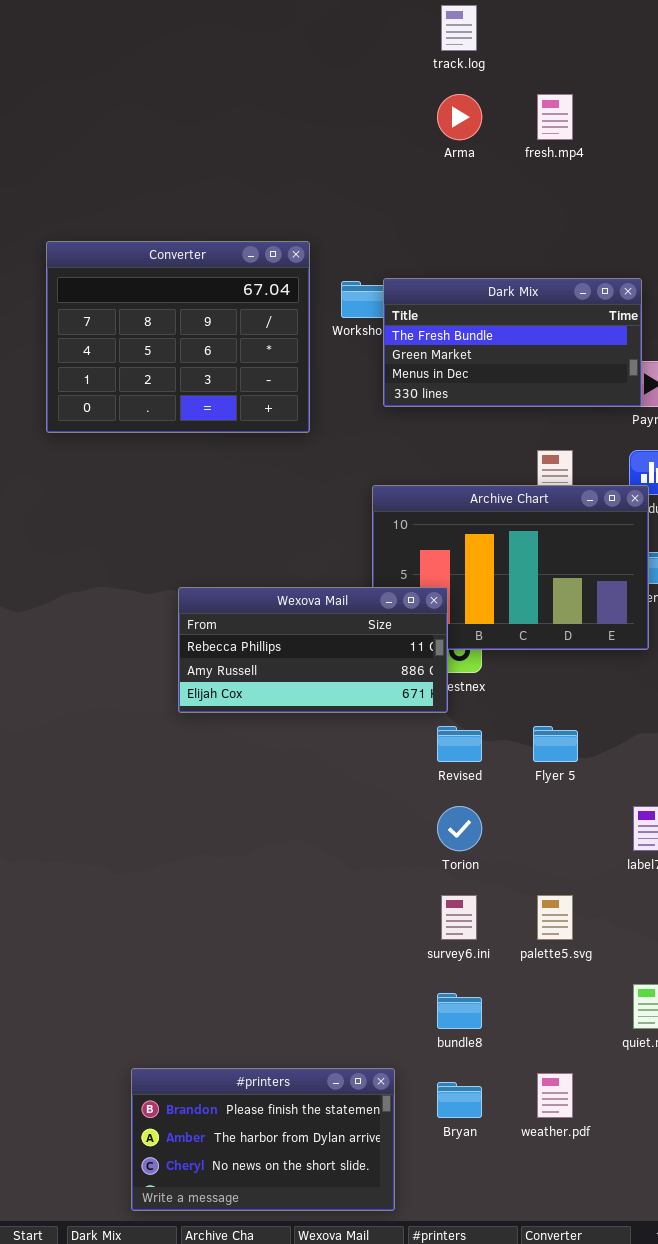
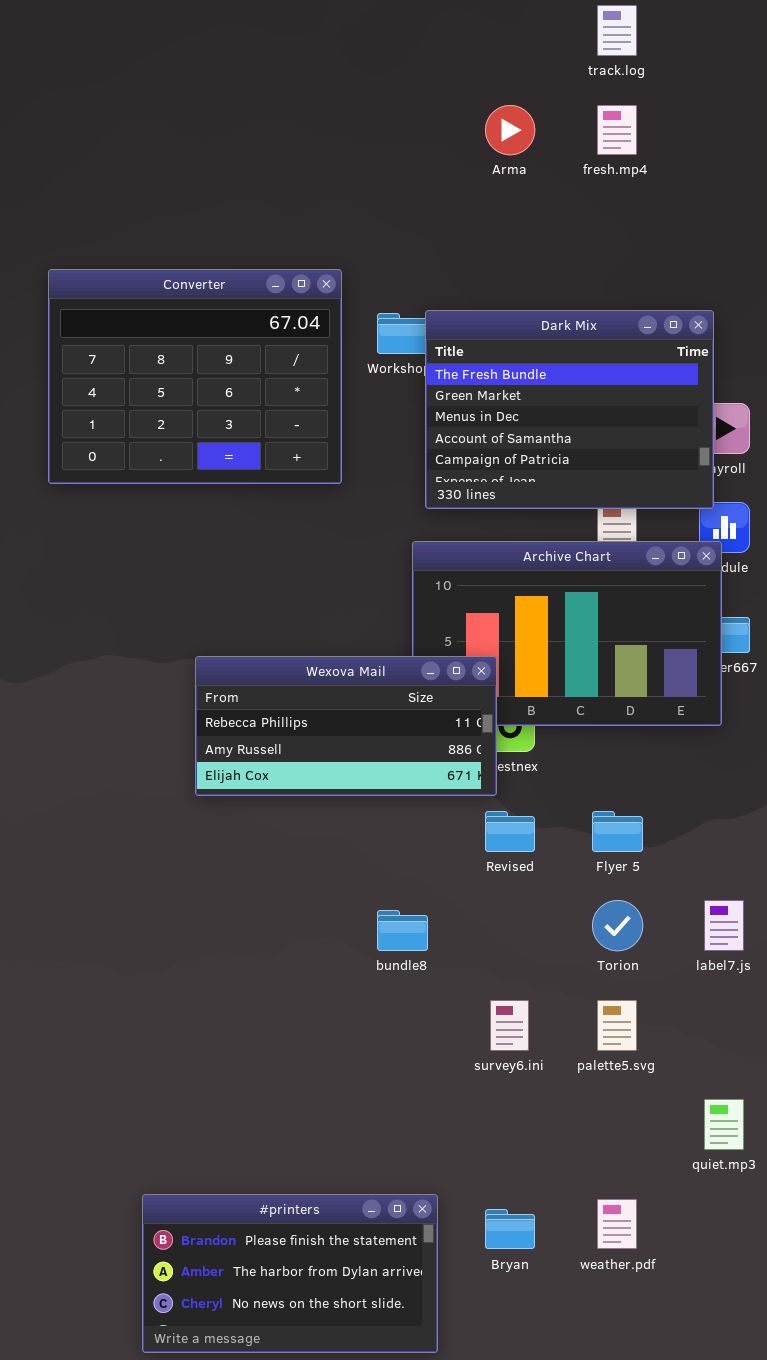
track.log: [441,5,477,51] -> [597,5,637,56], moved
Dark Mix: [383,278,642,407] -> [425,310,714,509], resized
Torion: [437,806,482,851] -> [592,900,643,951], moved
bundle8: [437,993,482,1029] -> [377,910,428,951], moved

